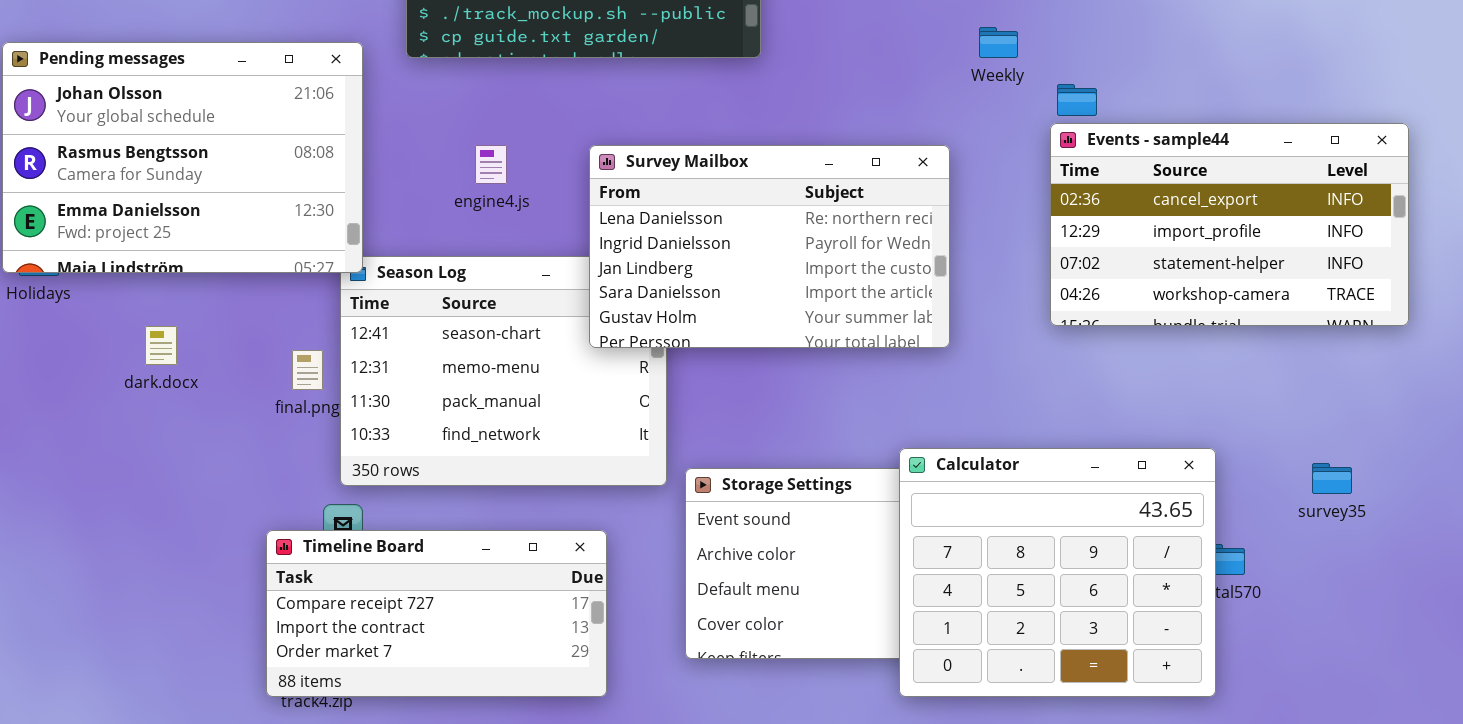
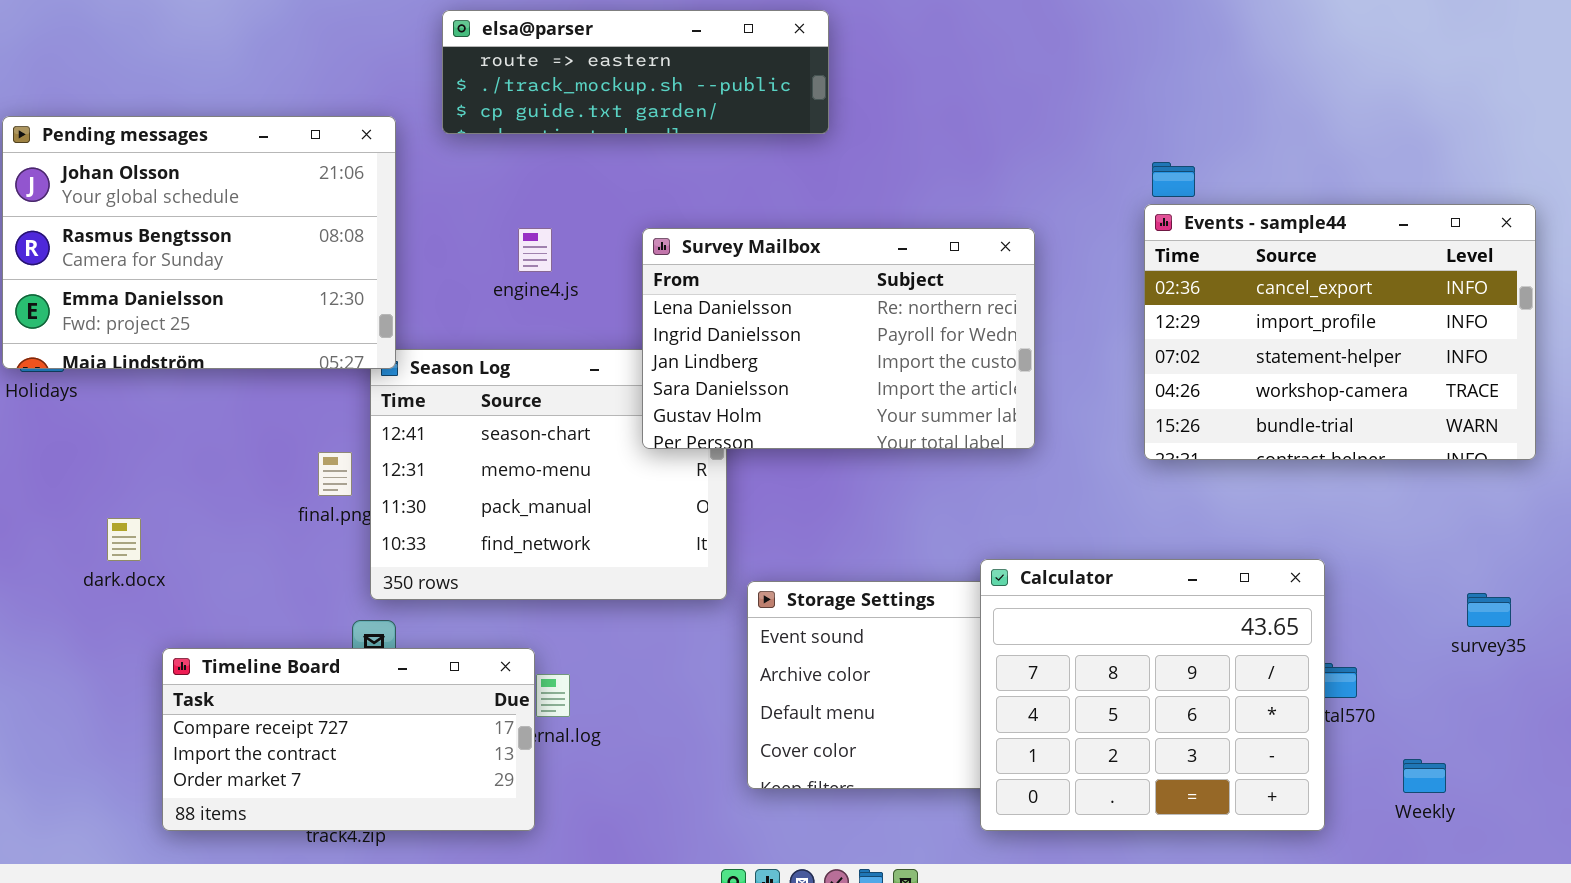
Weekly: [979,27,1018,58] -> [1403,759,1446,793], moved
Events - sample44: [1050,123,1409,326] -> [1144,204,1536,460], resized
dark.docx: [145,326,177,365] -> [107,518,141,561], moved
survey35: [1312,463,1352,494] -> [1467,593,1511,627], moved
Timeline Board: [266,530,607,697] -> [162,648,535,831], moved

